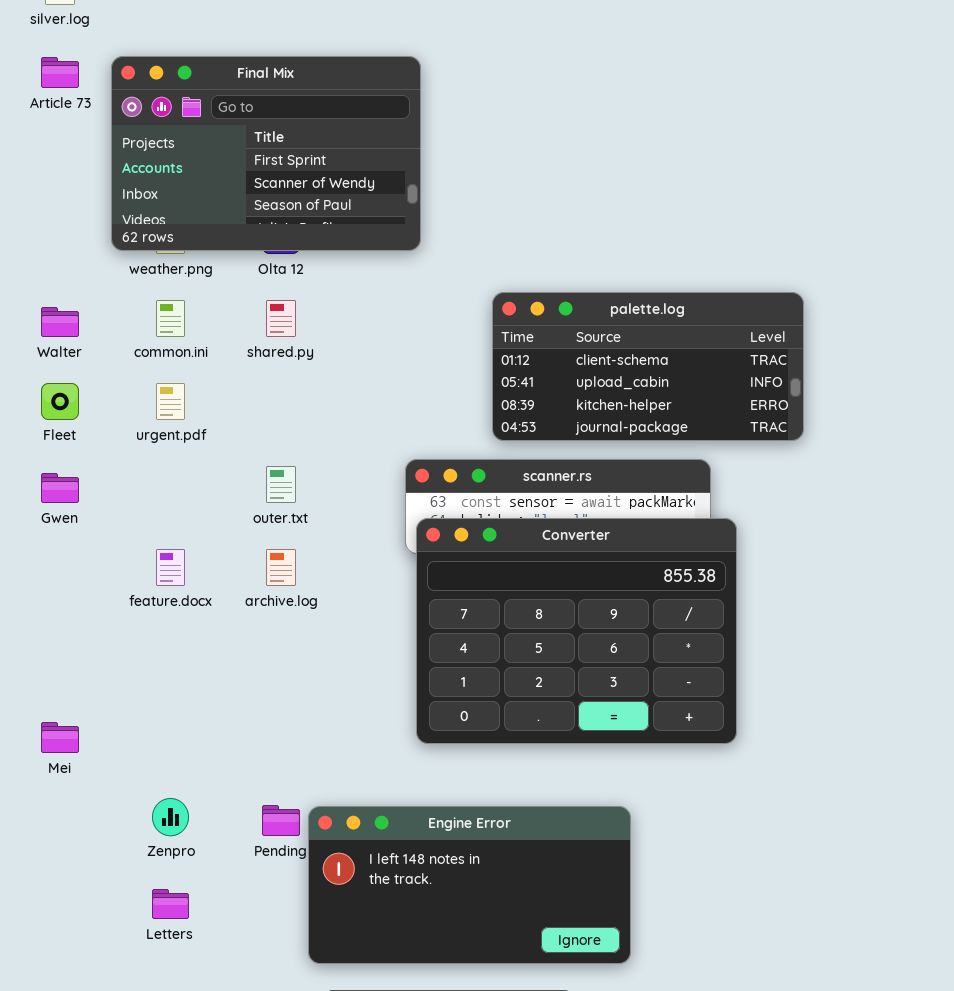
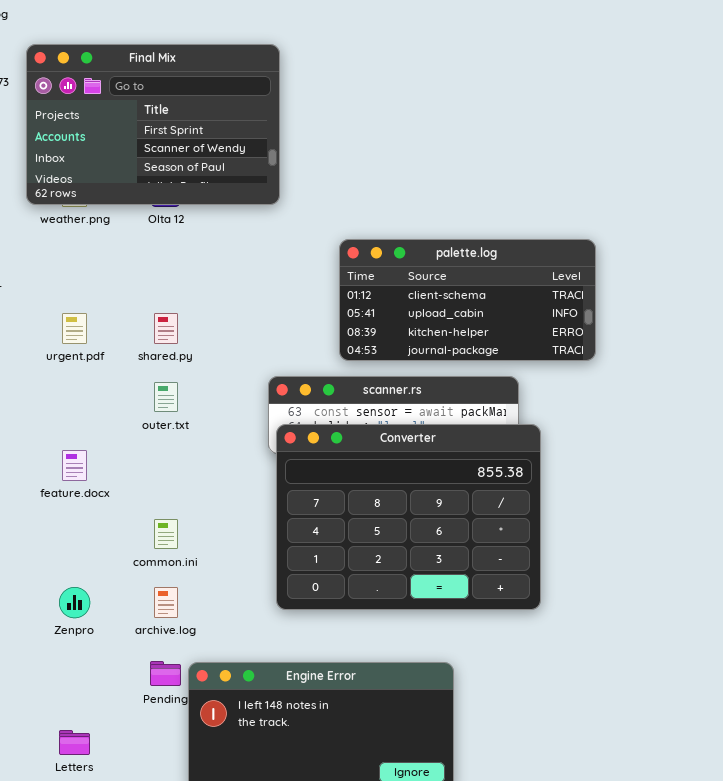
common.ini: [156,300,185,337] -> [154,519,178,549], moved
shared.py: [266,300,296,337] -> [154,313,178,344], moved
archive.log: [266,549,296,586] -> [154,587,178,618], moved
Zenpro: [152,798,189,836] -> [59,587,90,618], moved

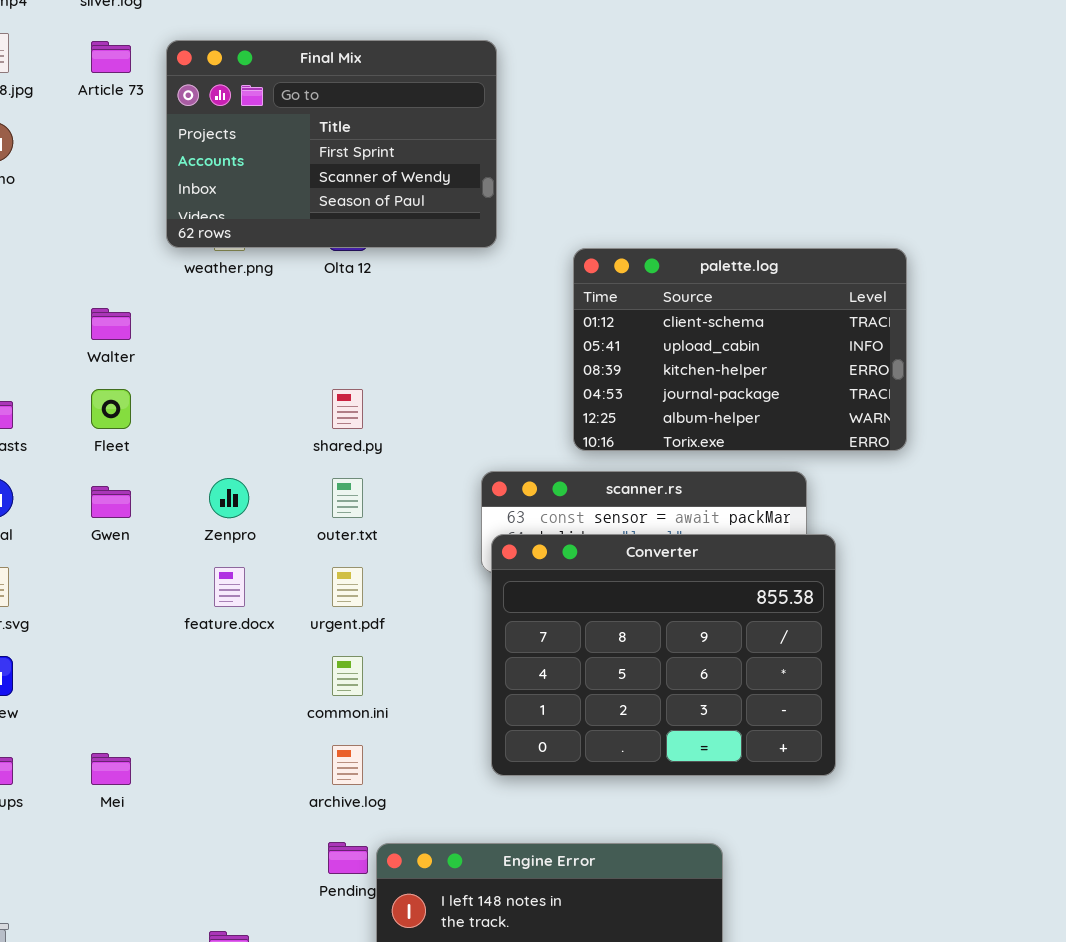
palette.log: [339,239,596,361] -> [573,248,907,451], resized
urgent.pdf: [62,313,87,344] -> [332,567,363,607], moved
Zenpro: [59,587,90,618] -> [209,478,249,518], moved

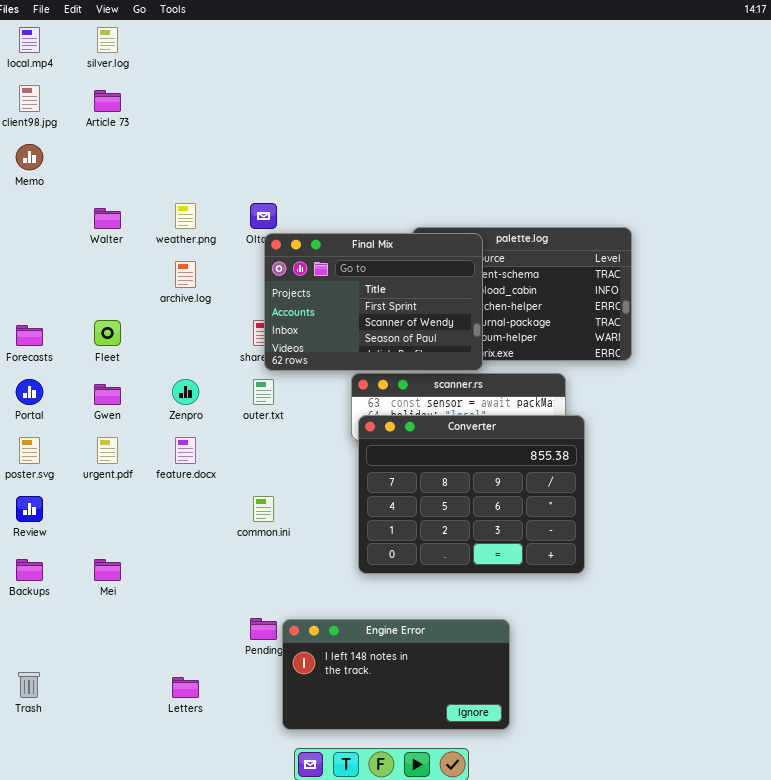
Final Mix: [166,40,497,248] -> [264,233,483,371], moved
Walter: [91,308,131,340] -> [94,208,121,229], moved
urgent.pdf: [332,567,363,607] -> [97,437,118,464], moved
archive.log: [332,745,363,785] -> [175,261,196,288], moved

